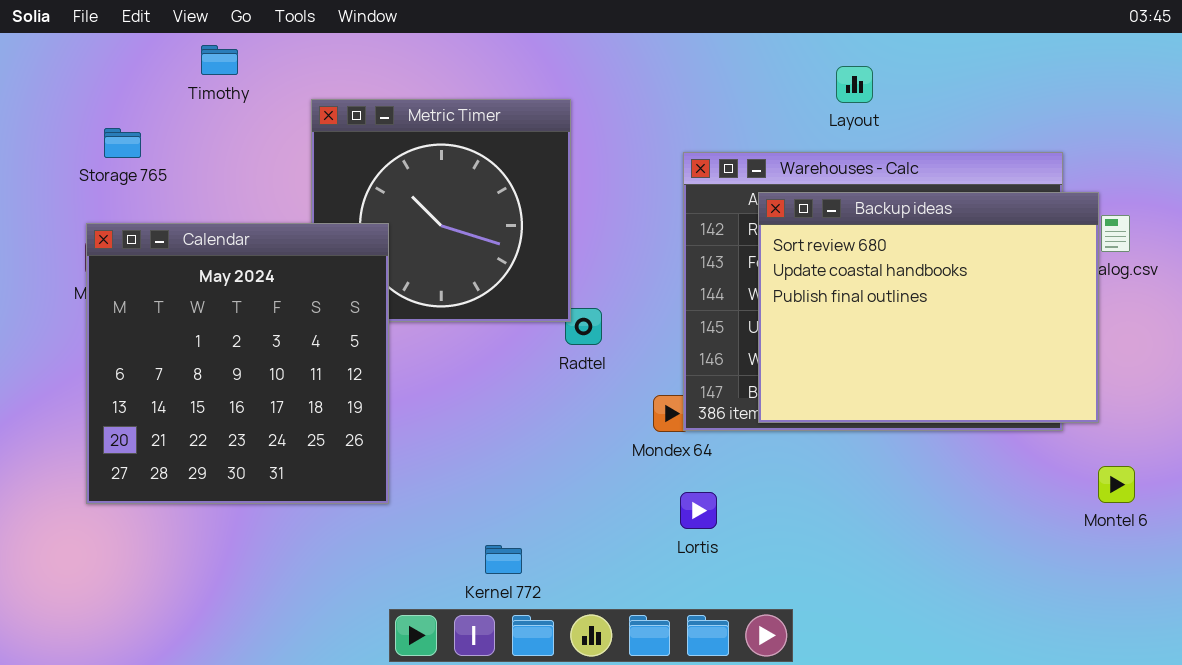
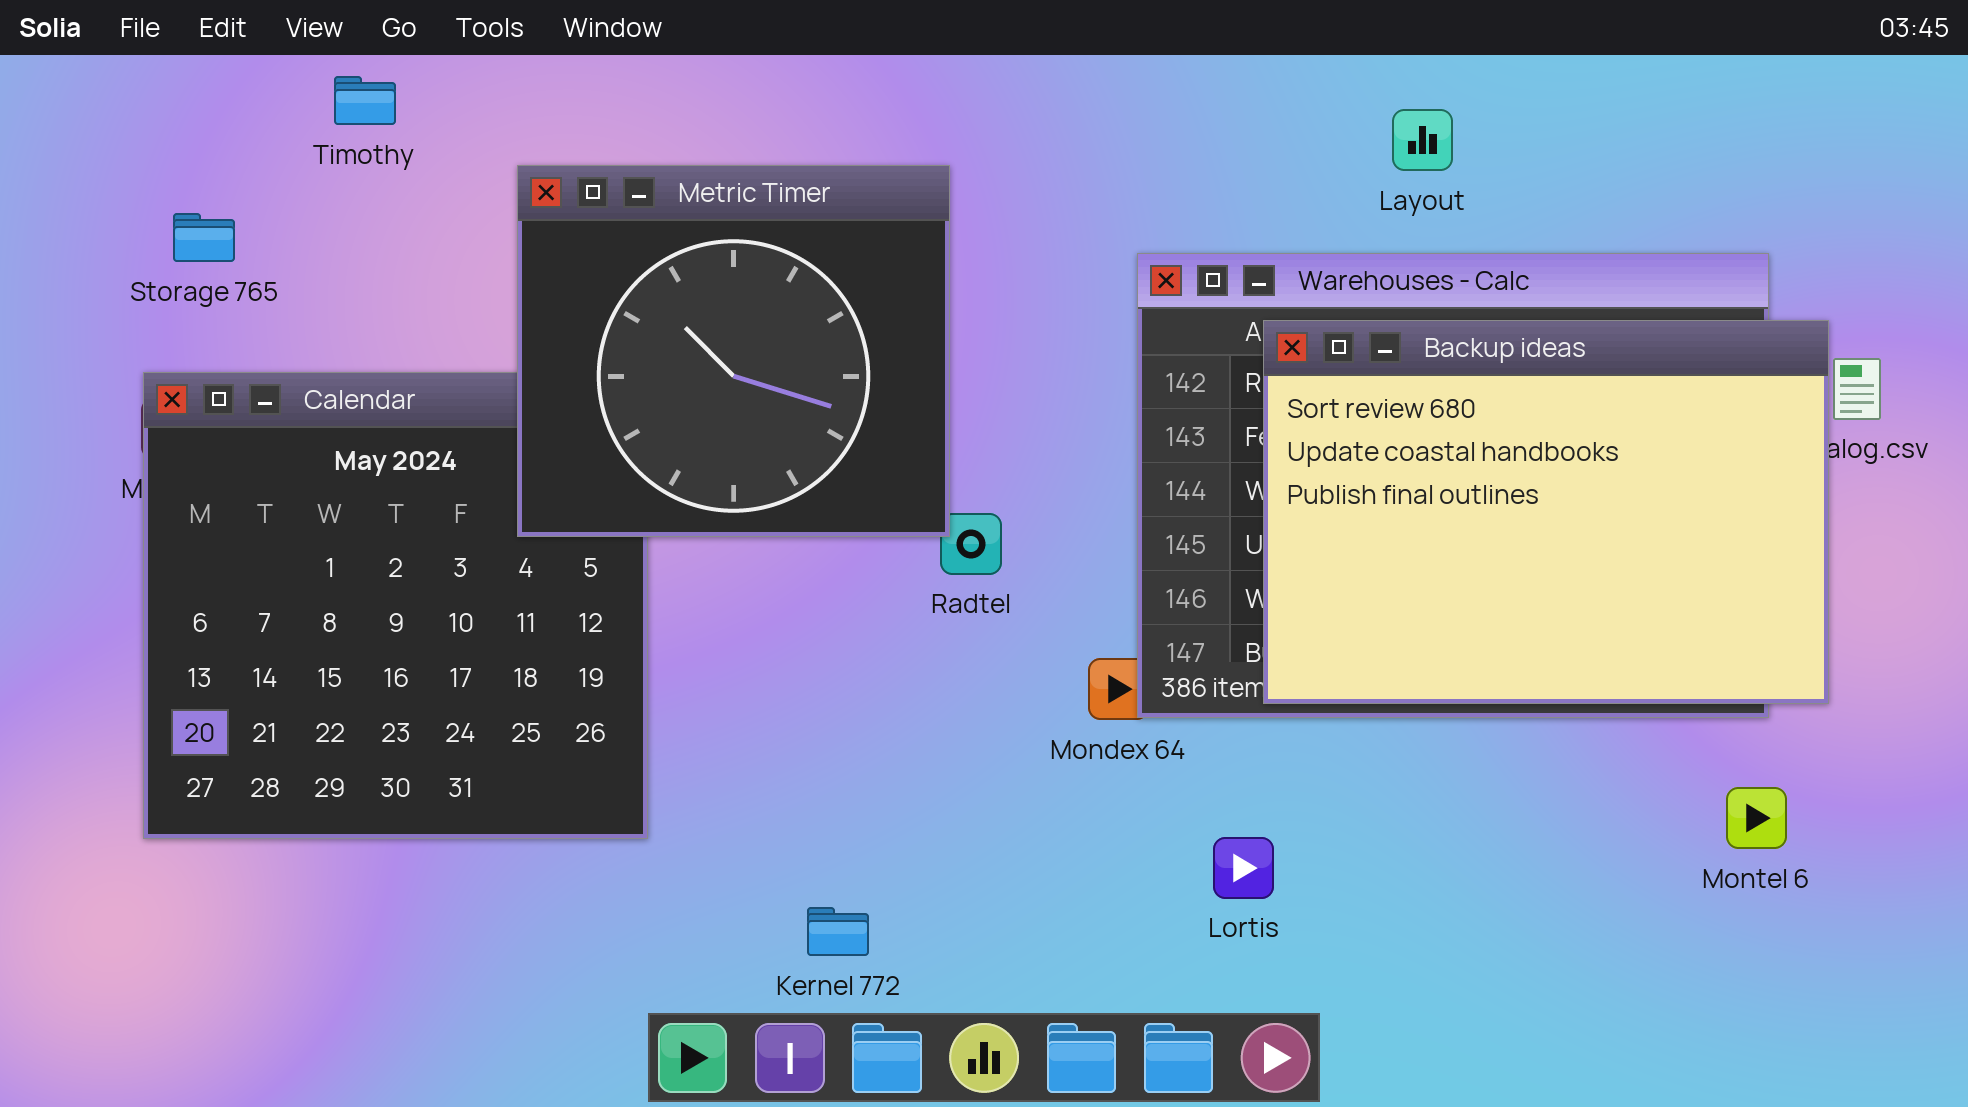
Metric Timer: [311,99,571,322] -> [517,165,950,537], raised
Montel 6: [1098,466,1135,503] -> [1726,787,1787,849], moved
Lortis: [680,492,717,529] -> [1213,837,1274,899], moved

